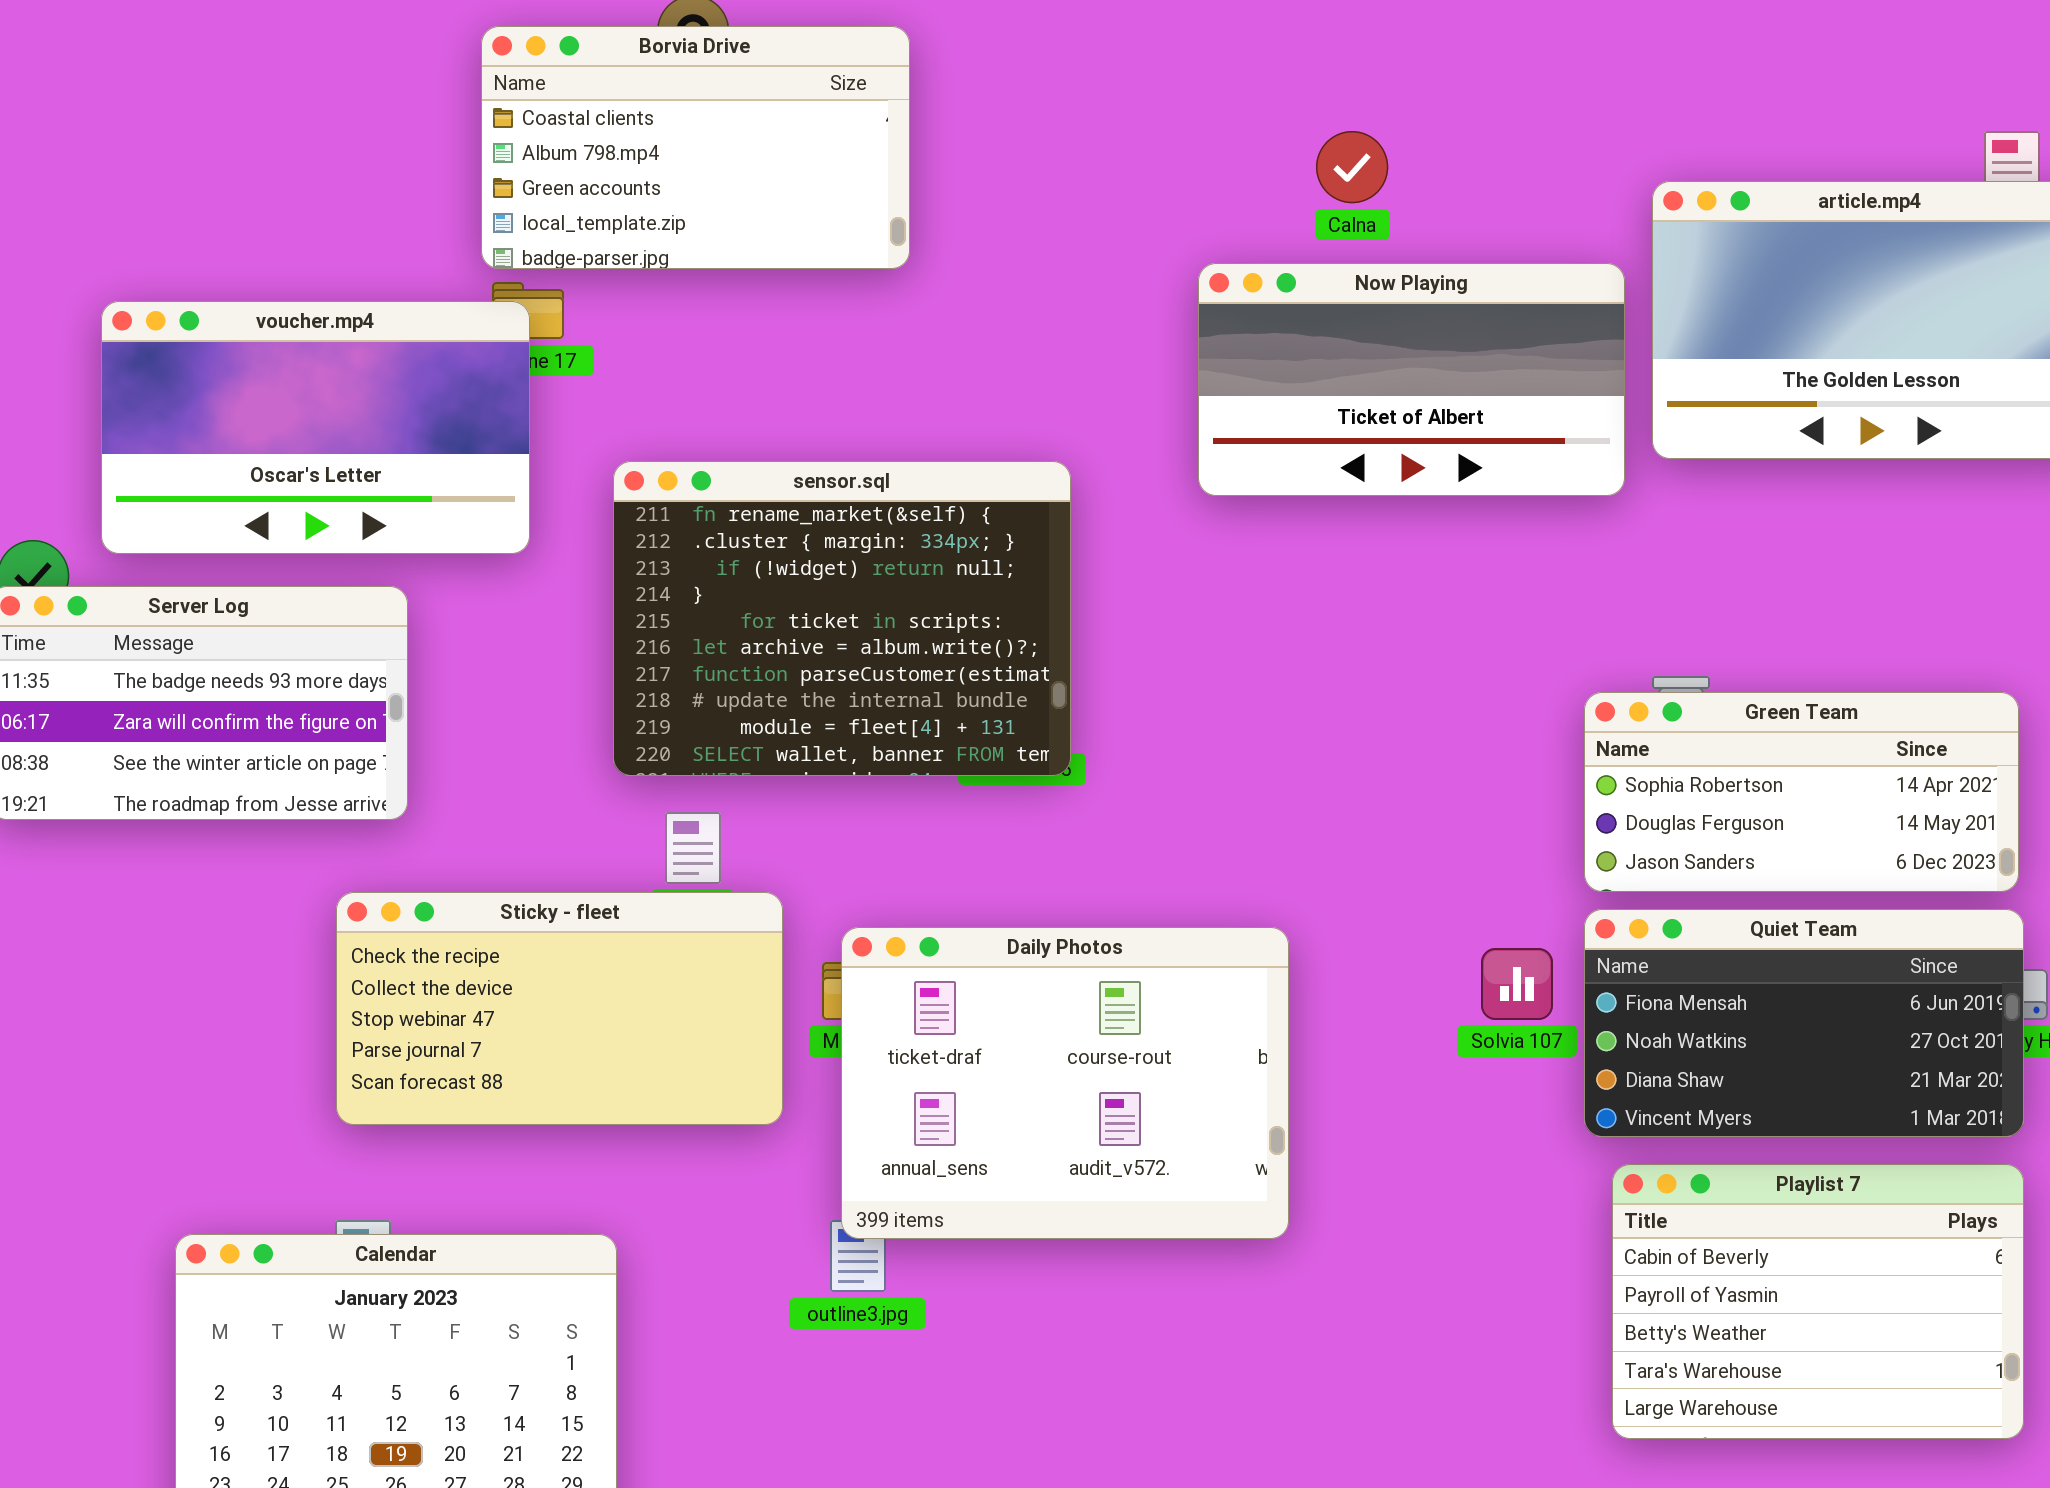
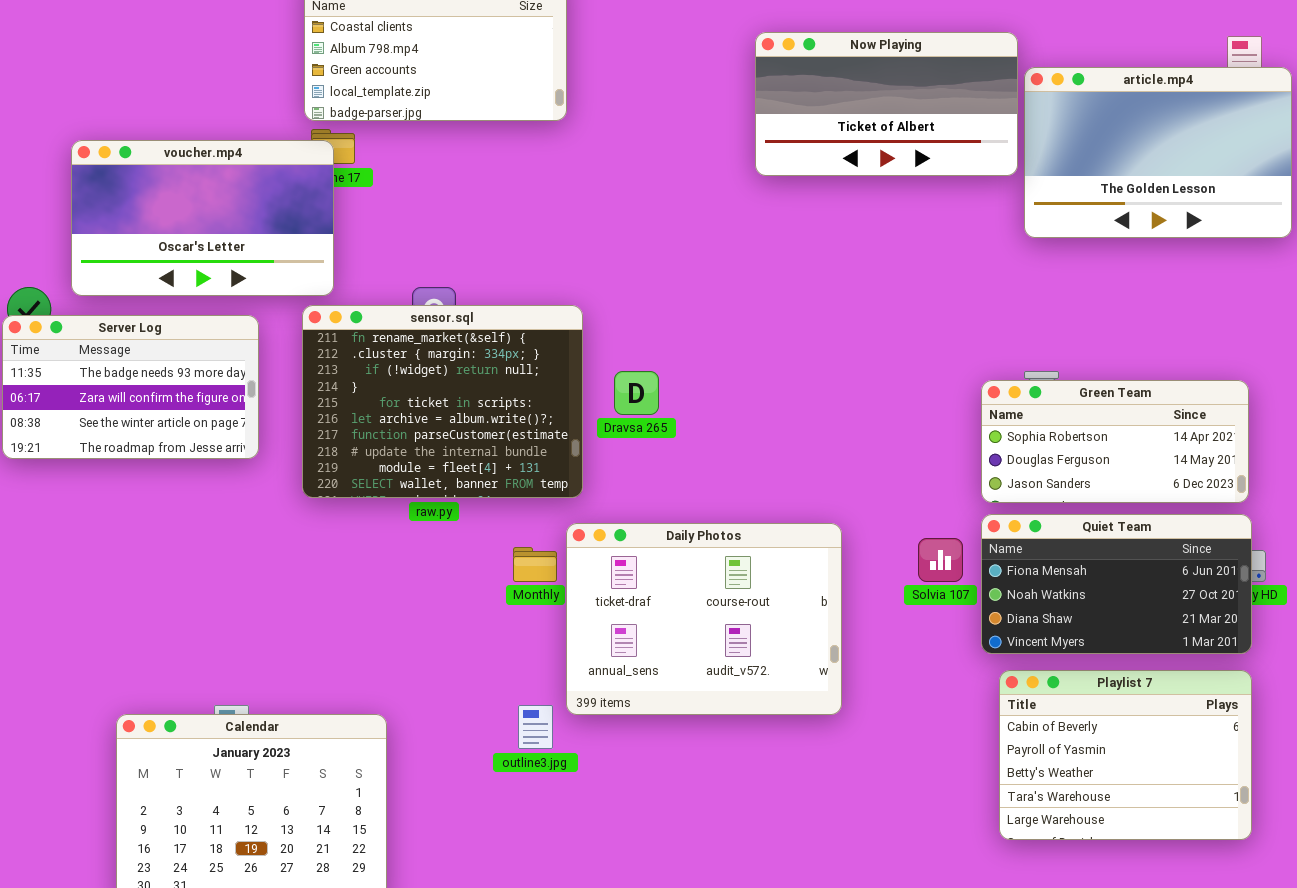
Now Playing: [1198,263,1625,496] -> [755,32,1018,176], moved
sensor.sql: [613,461,1071,776] -> [302,305,583,498], moved
Sticky - fleet: [336,892,783,1125] -> none, closed
Daily Photos: [841,927,1289,1239] -> [566,523,842,715], moved

